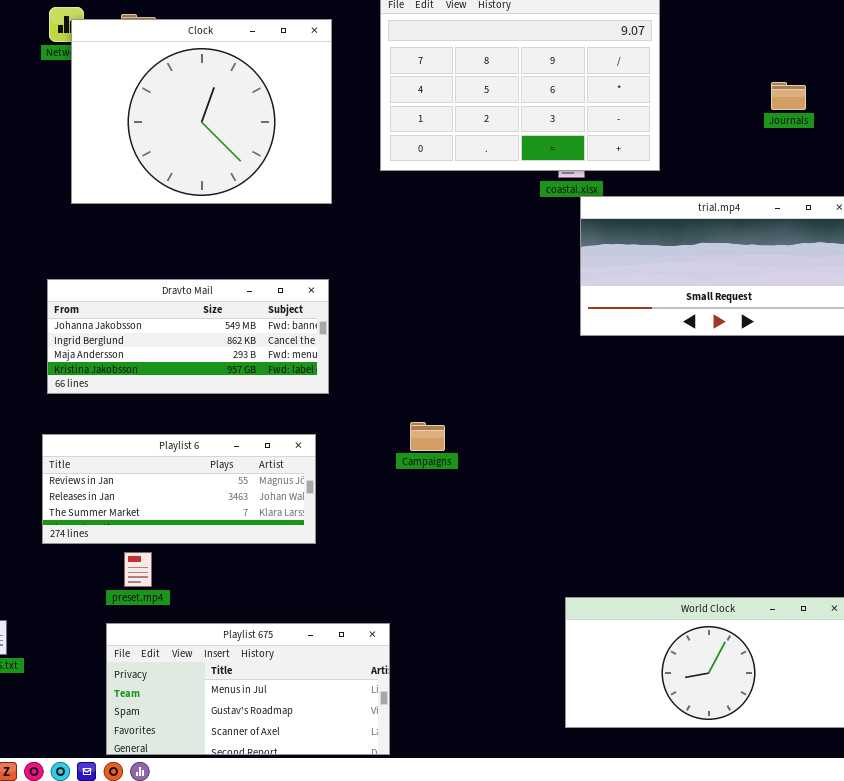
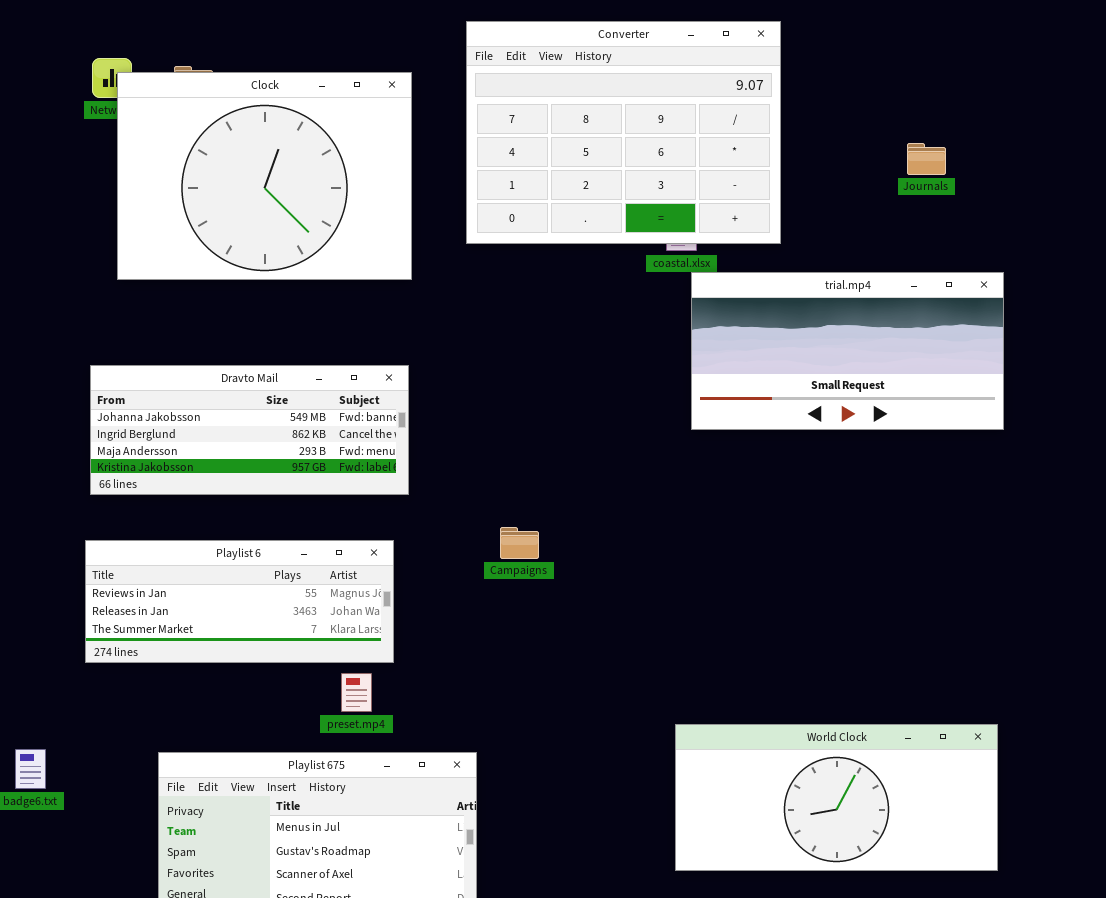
preset.mp4: [124,552,152,587] -> [341,673,372,712], moved

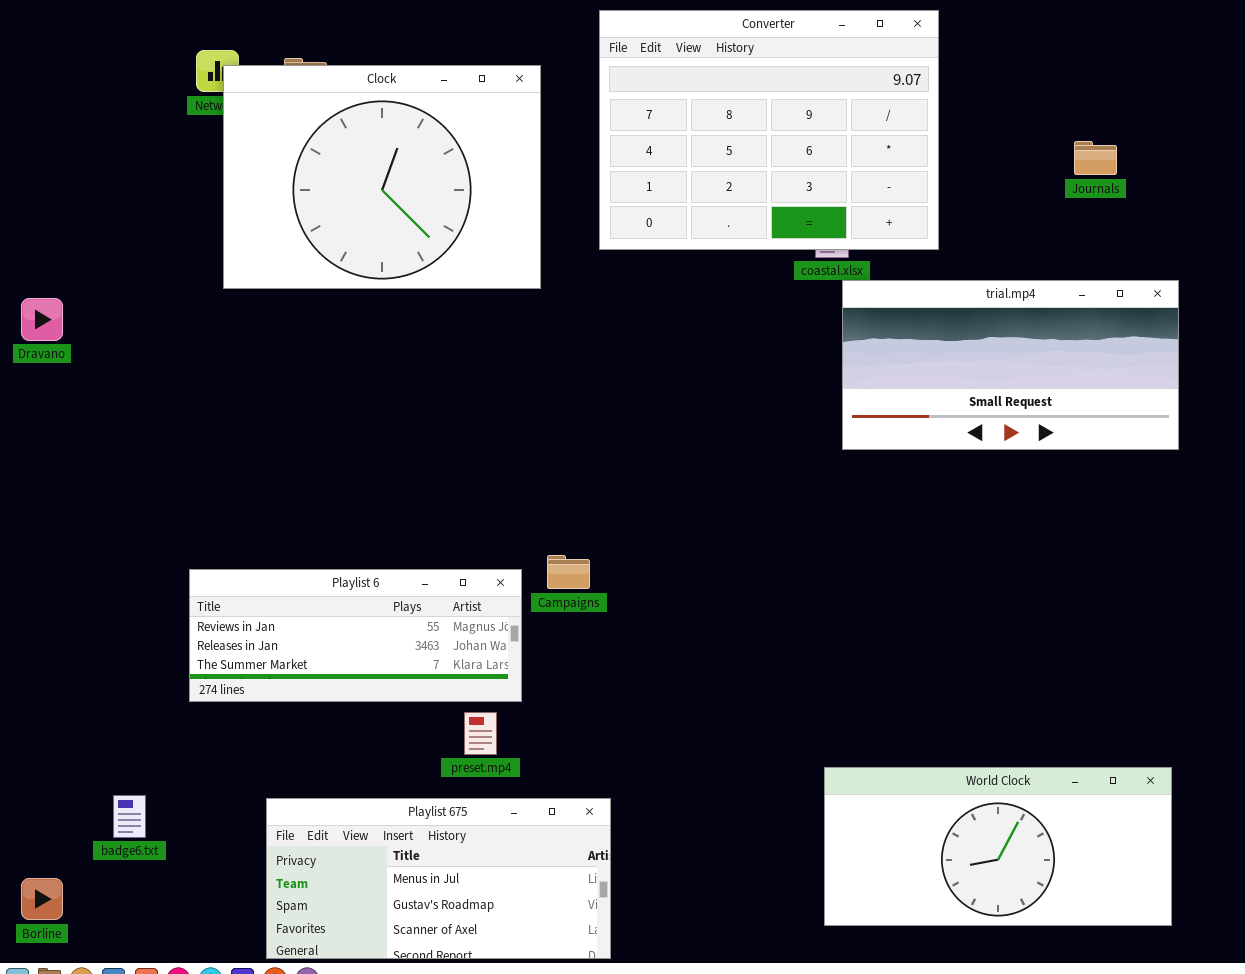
Dravto Mail: [90,365,409,495] -> none, closed
Campaigns: [500,527,539,559] -> [547,555,590,589], moved

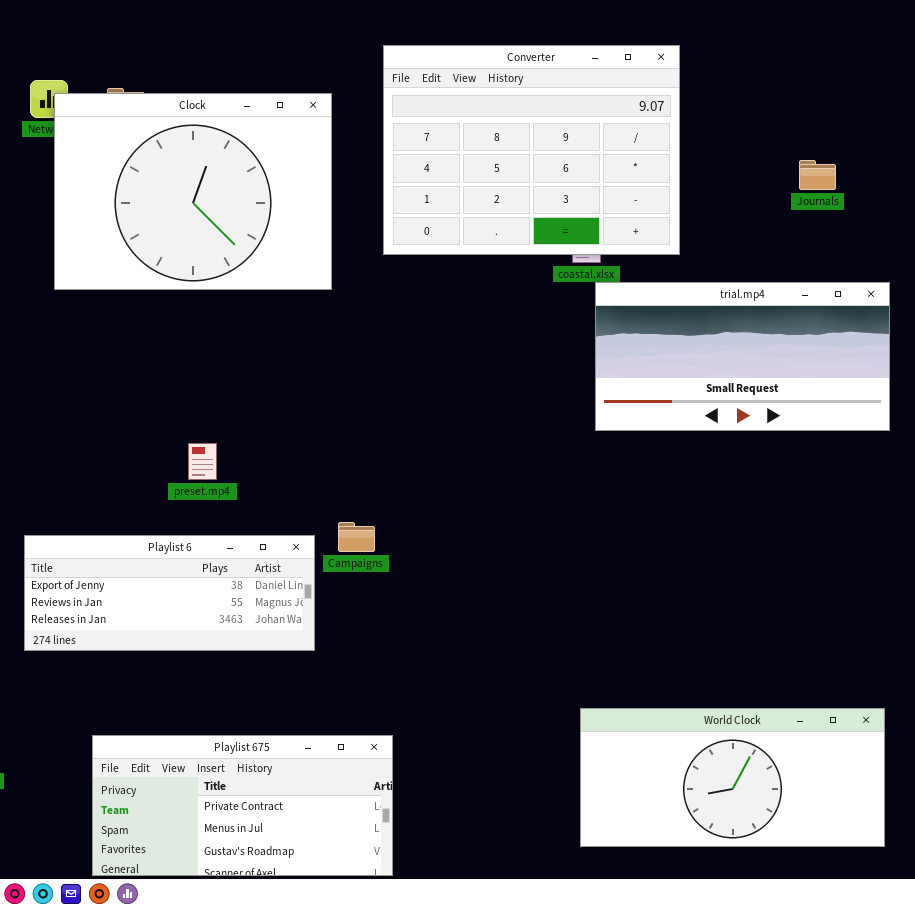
Playlist 6: [189,569,522,702] -> [24,535,315,651], scrolled up 1 row
preset.mp4: [464,712,497,755] -> [188,443,217,480], moved
Playlist 675: [266,798,611,959] -> [92,735,393,876], scrolled up 1 row

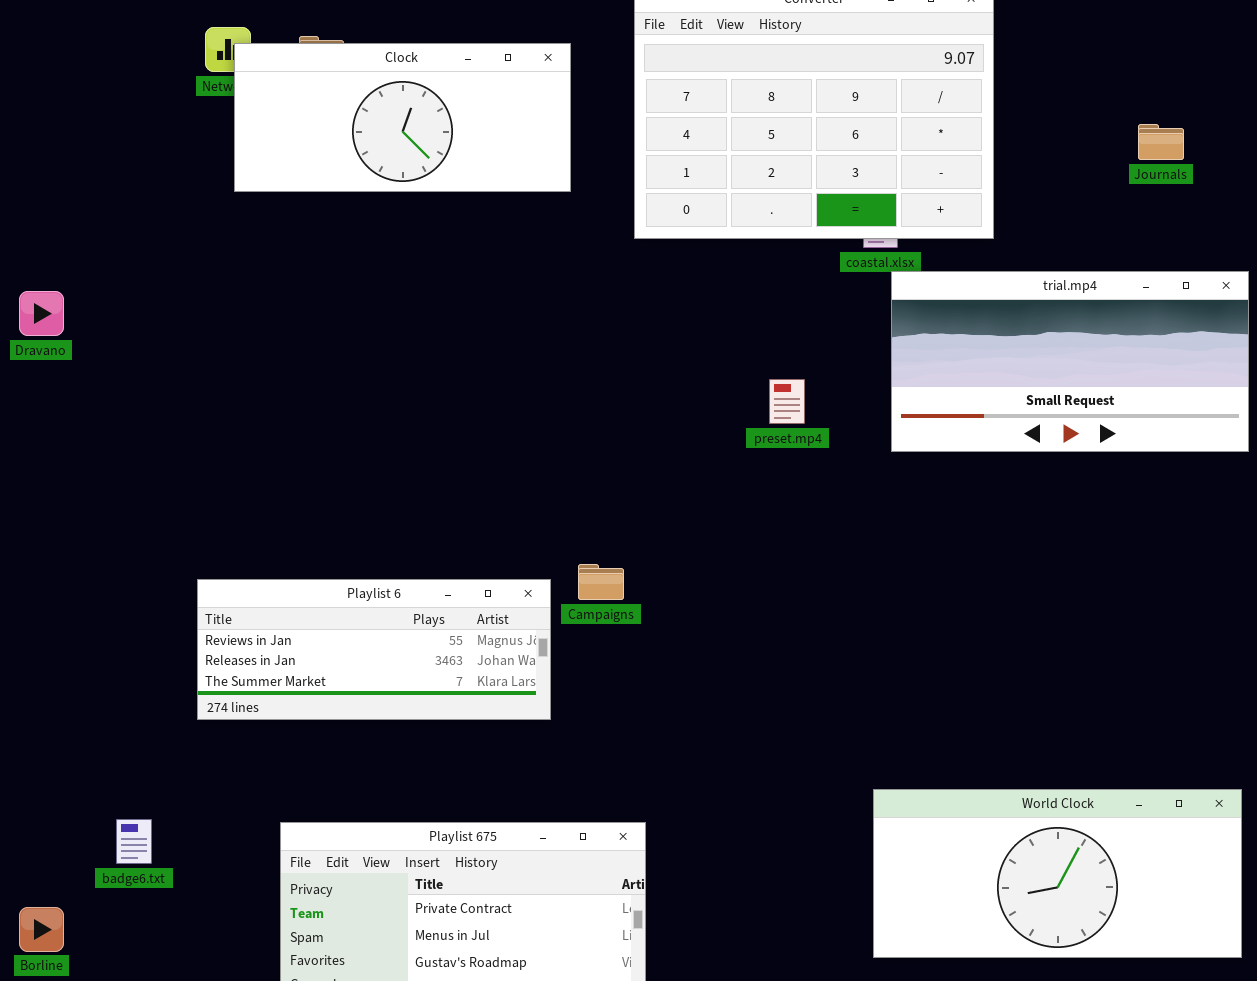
Clock: [54,93,332,290] -> [234,43,571,192], resized
preset.mp4: [188,443,217,480] -> [769,379,805,424], moved
Playlist 6: [24,535,315,651] -> [197,579,551,720], scrolled down 1 row

